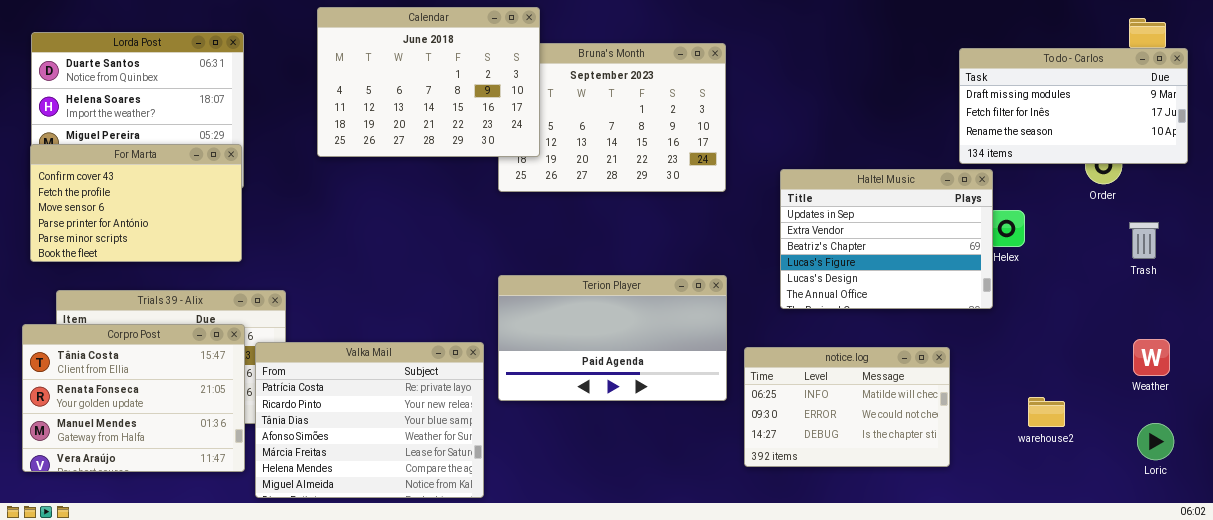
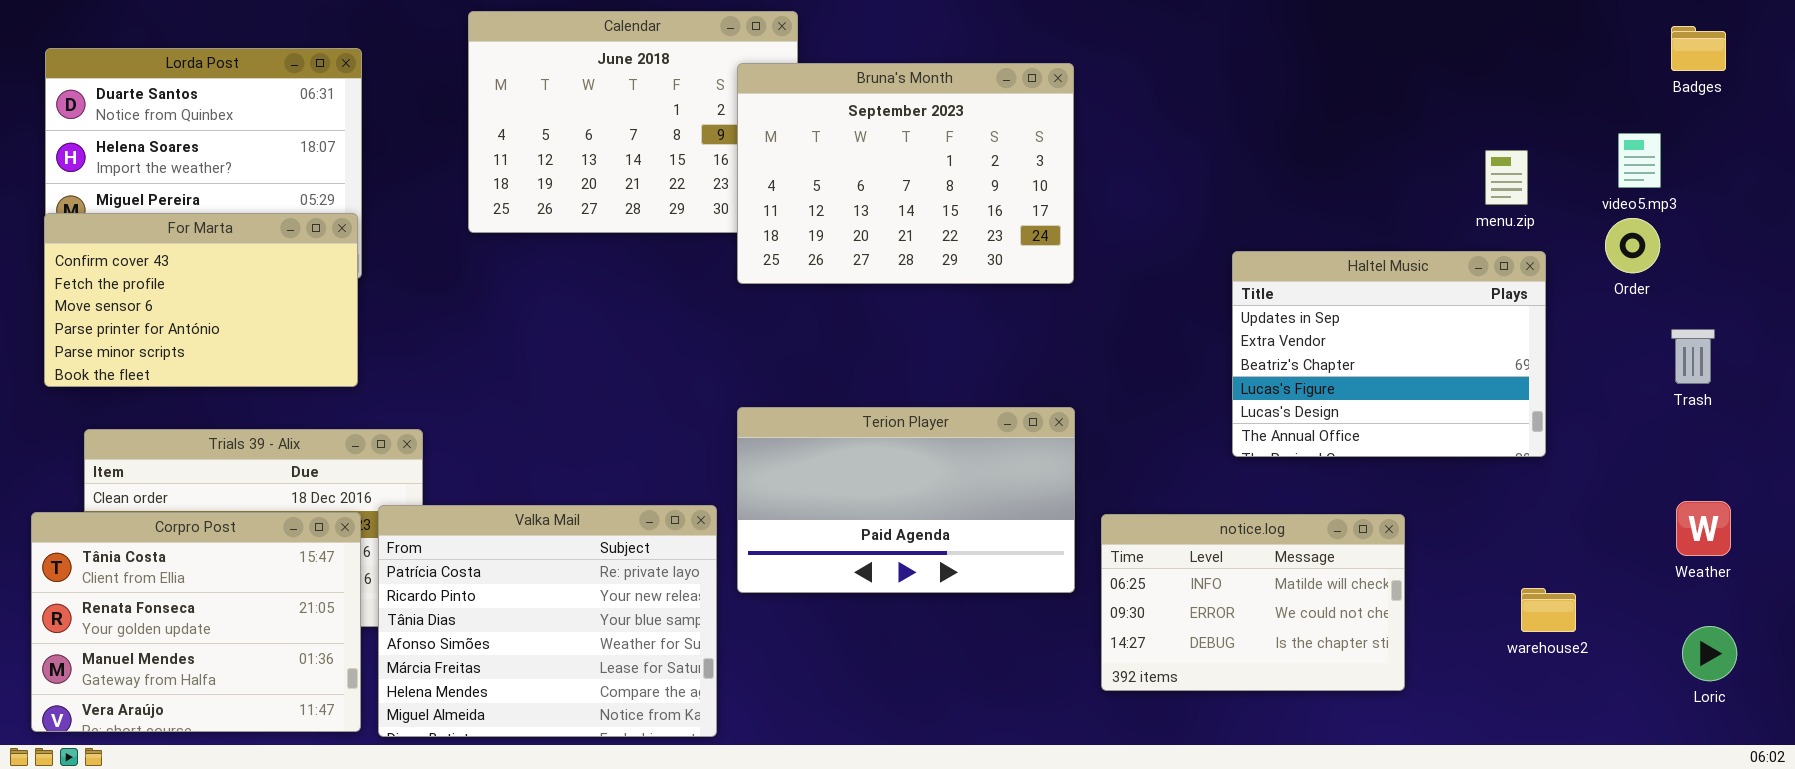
Bruna's Month: [498,43,726,192] -> [737,63,1074,284], raised
To do - Carlos: [959,48,1188,164] -> none, closed
Haltel Music: [780,169,993,309] -> [1232,251,1546,457], moved
Corpro Post: [22,324,245,472] -> [31,512,361,732], moved

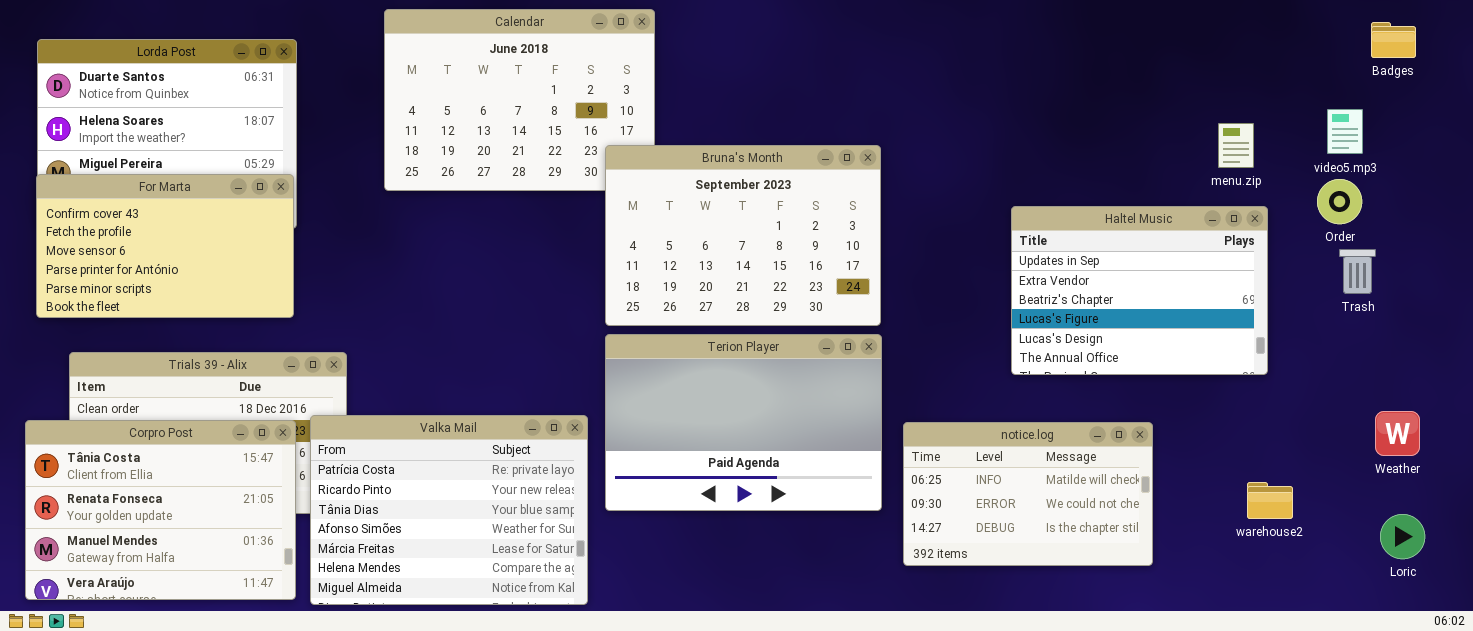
Bruna's Month: [737,63,1074,284] -> [605,145,881,326], moved
Trash: [1671,329,1715,384] -> [1339,249,1376,294], moved
Terion Player: [737,407,1075,593] -> [605,334,882,511], resized

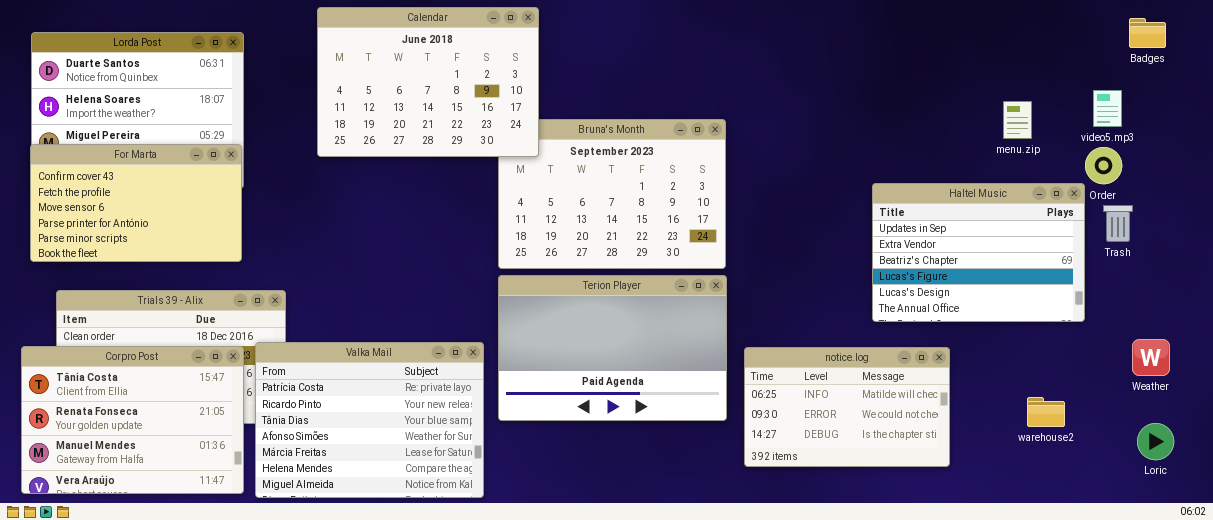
Calendar: [384,9,655,191] -> [317,7,539,157], raised
Haltel Music: [1011,206,1268,375] -> [872,183,1085,322], moved

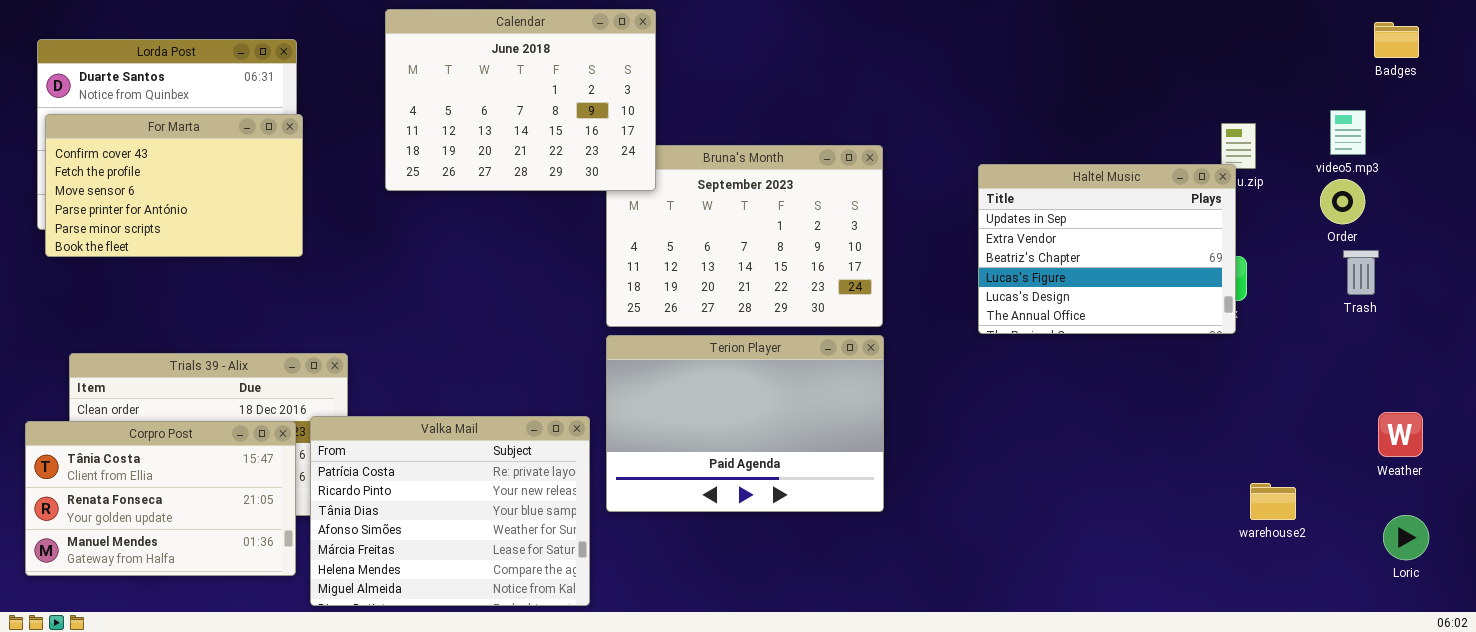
For Marta: [30,144,242,262] -> [45,114,303,257], moved
Haltel Music: [872,183,1085,322] -> [978,164,1236,334], moved
Corpro Post: [21,346,244,494] -> [25,421,296,576], resized
notice.log: [744,347,950,467] -> none, closed

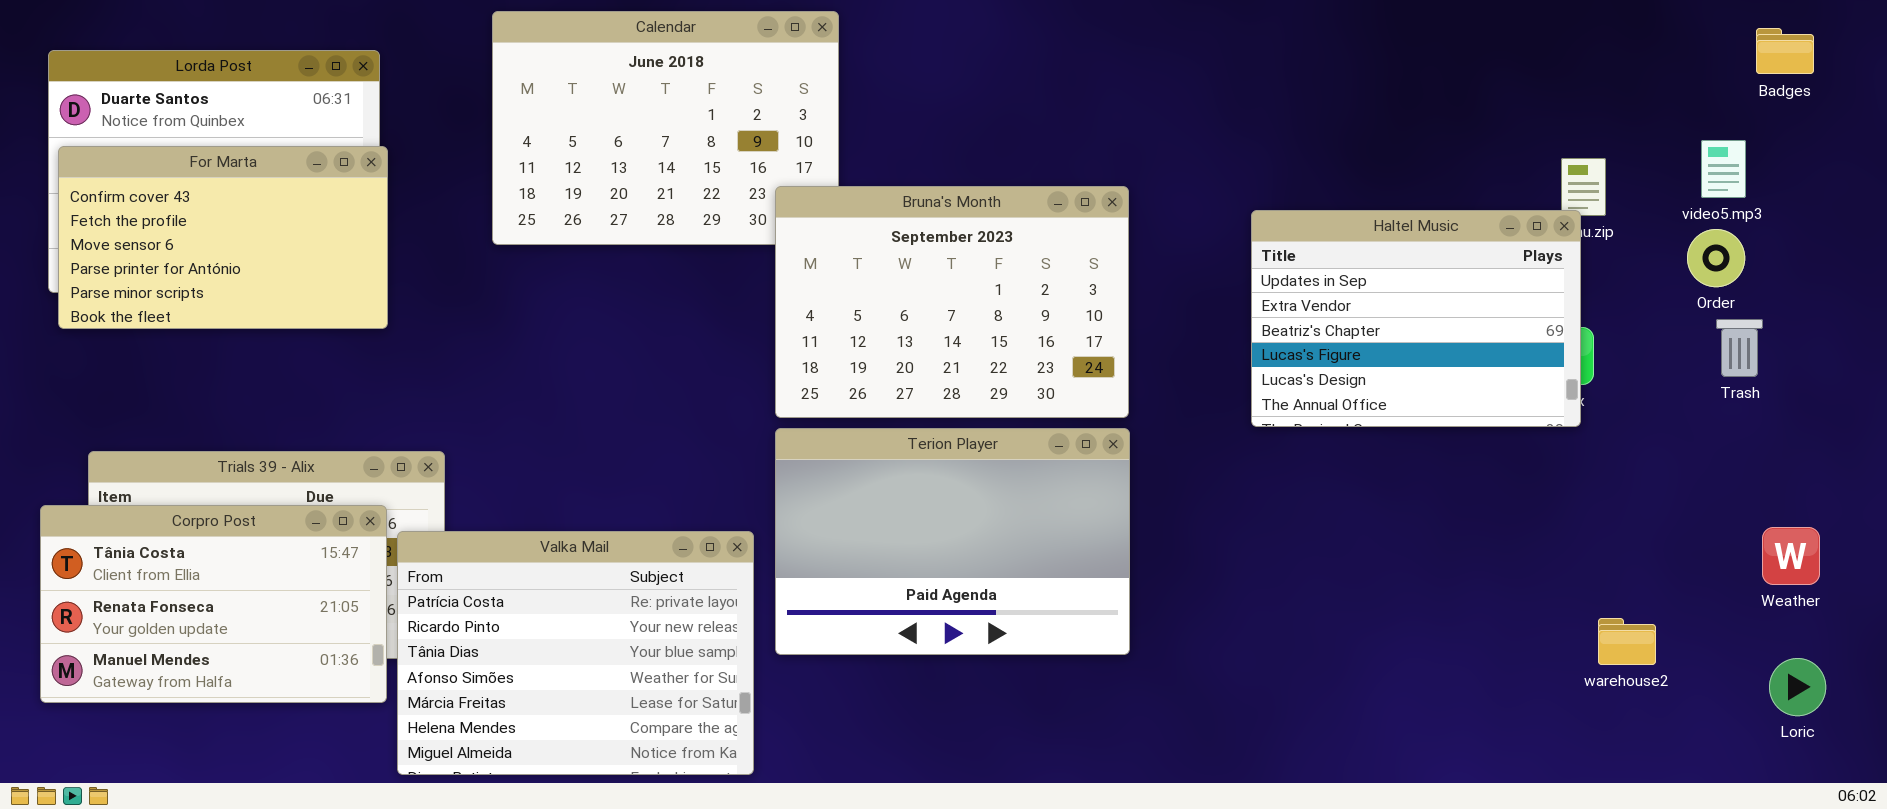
Bruna's Month: [606,145,883,327] -> [775,186,1129,418], raised
Corpro Post: [25,421,296,576] -> [40,505,387,703], moved

